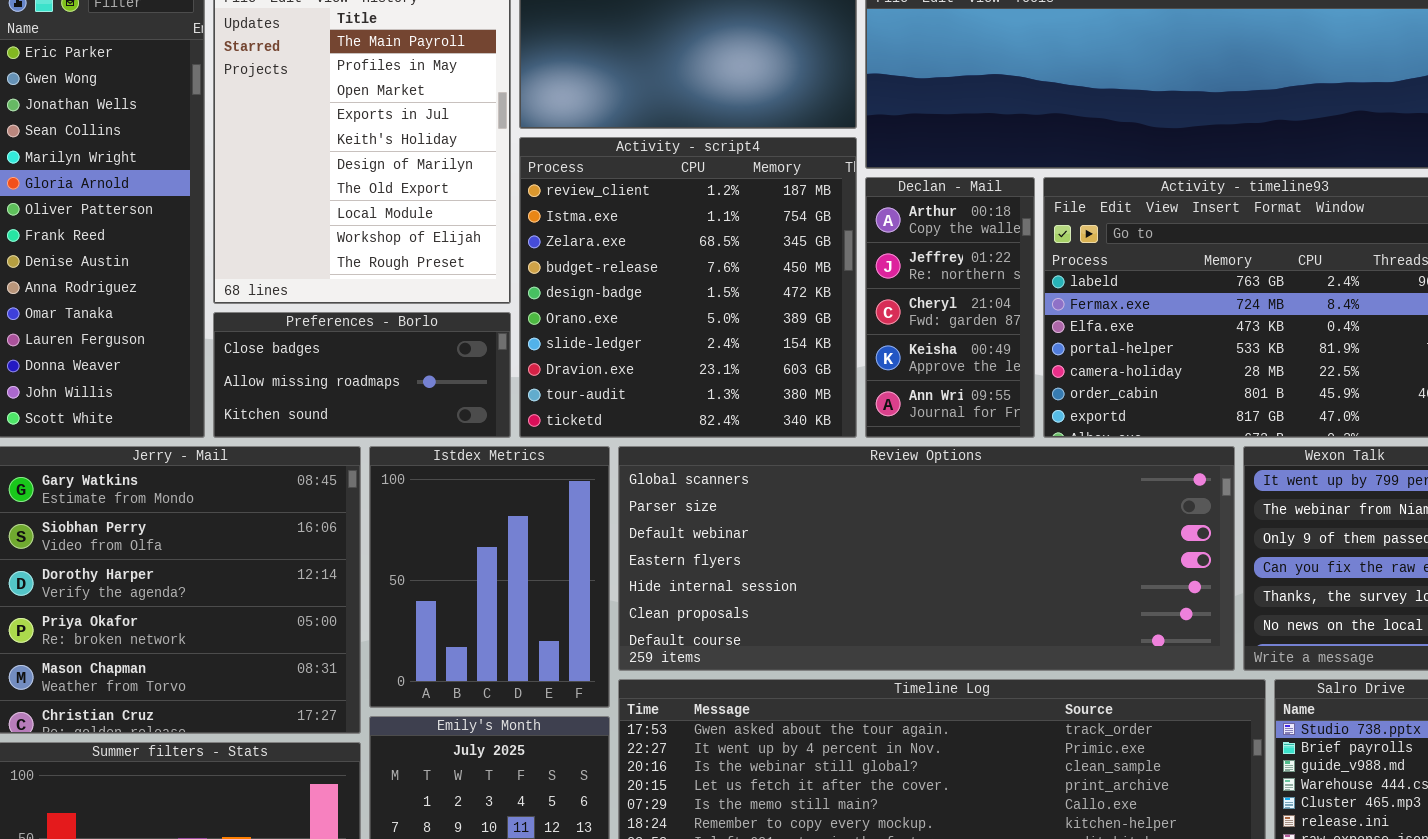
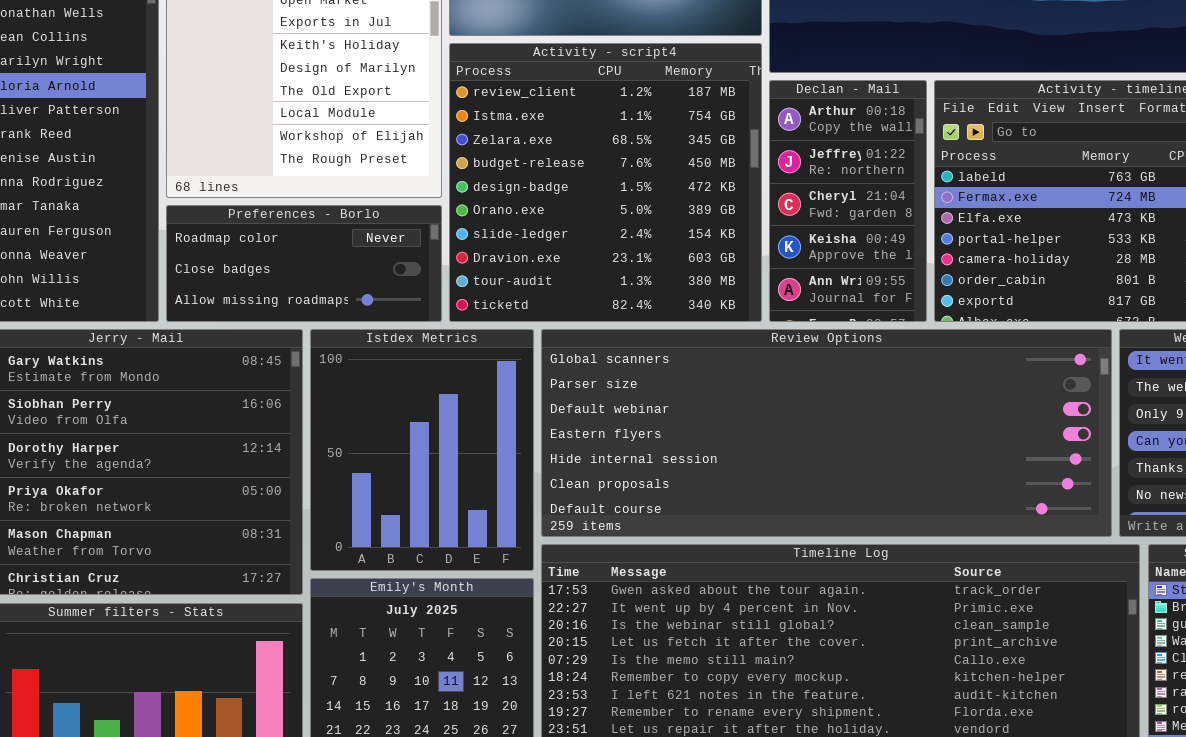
Preferences - Borlo: [213,312,511,438] -> [166,205,442,322], scrolled up 1 row

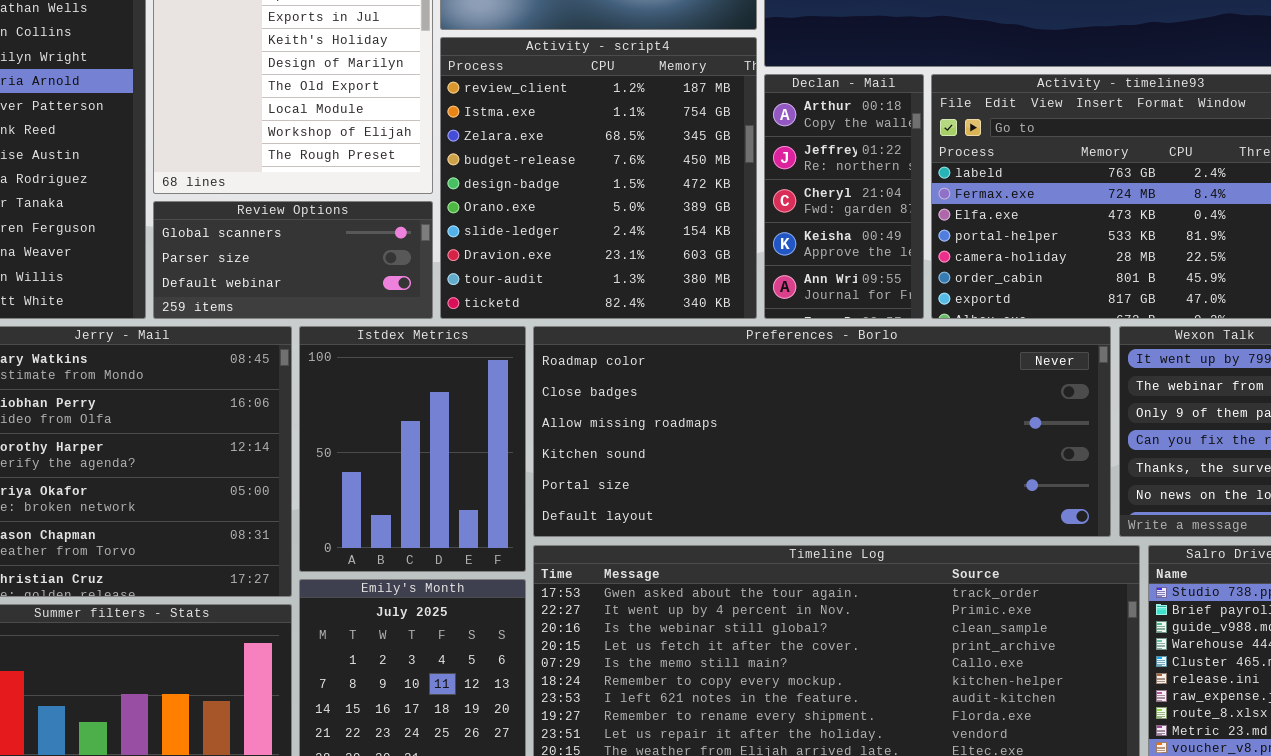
Preferences - Borlo: [166,205,442,322] -> [533,326,1111,537], moved, resized
Review Options: [541,329,1112,537] -> [153,201,433,319], moved, resized

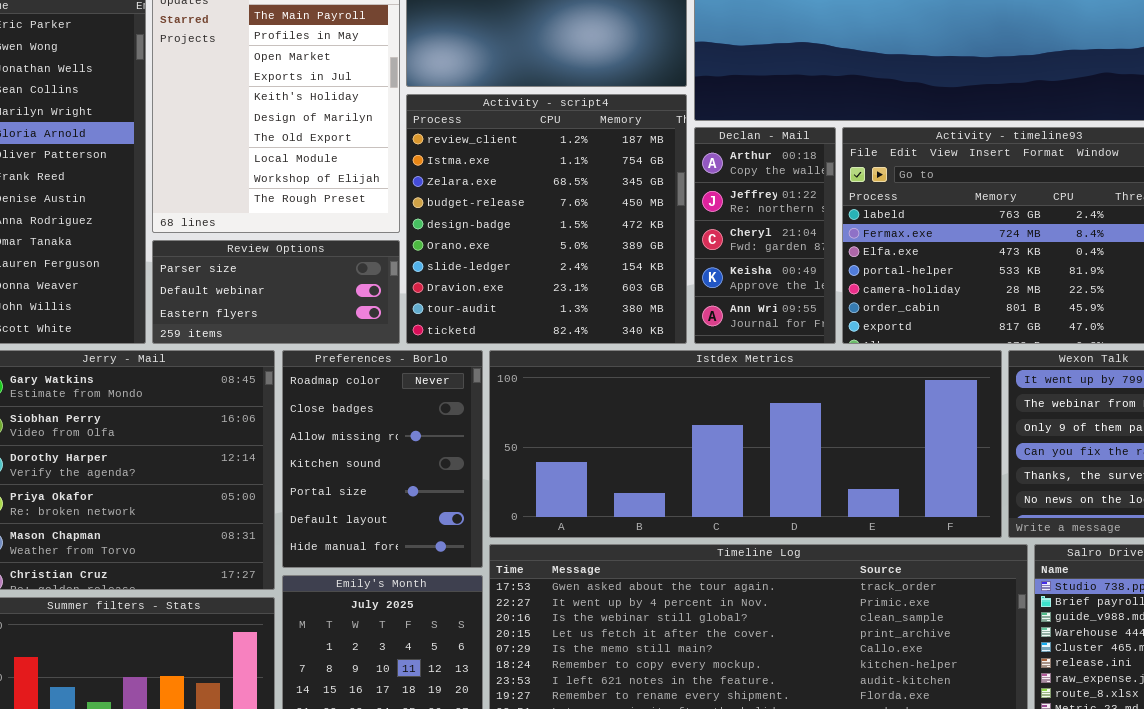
Review Options: [153,201,433,319] -> [152,240,400,344], scrolled down 1 row
Istdex Metrics: [299,326,526,572] -> [489,350,1002,538], moved, resized
Preferences - Borlo: [533,326,1111,537] -> [282,350,483,568], moved, resized

